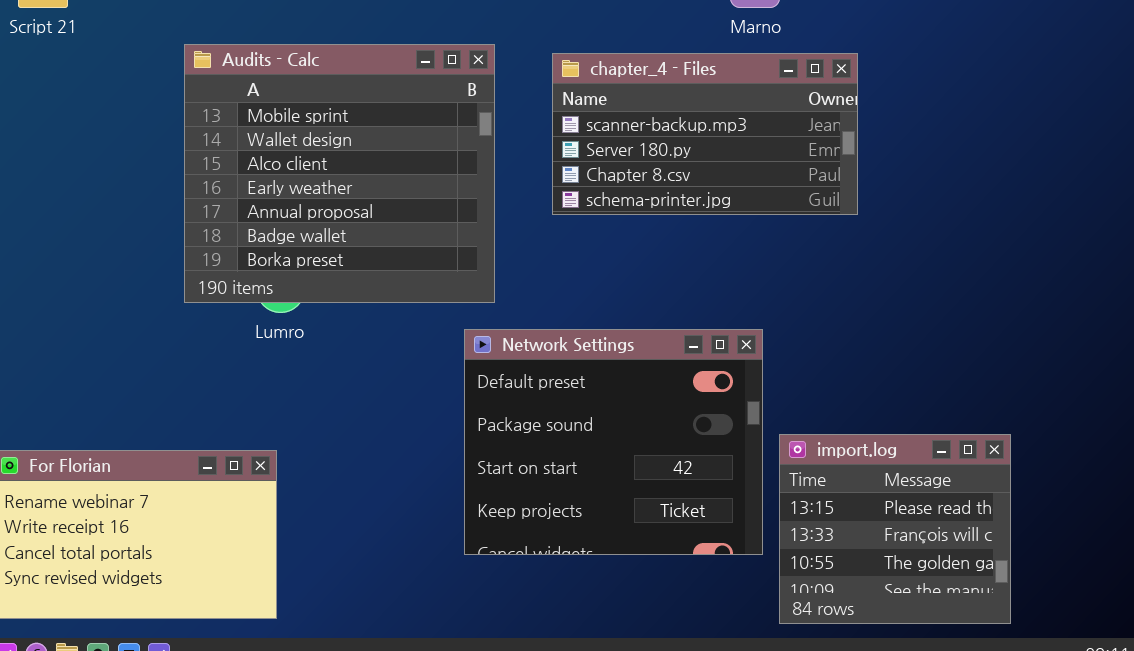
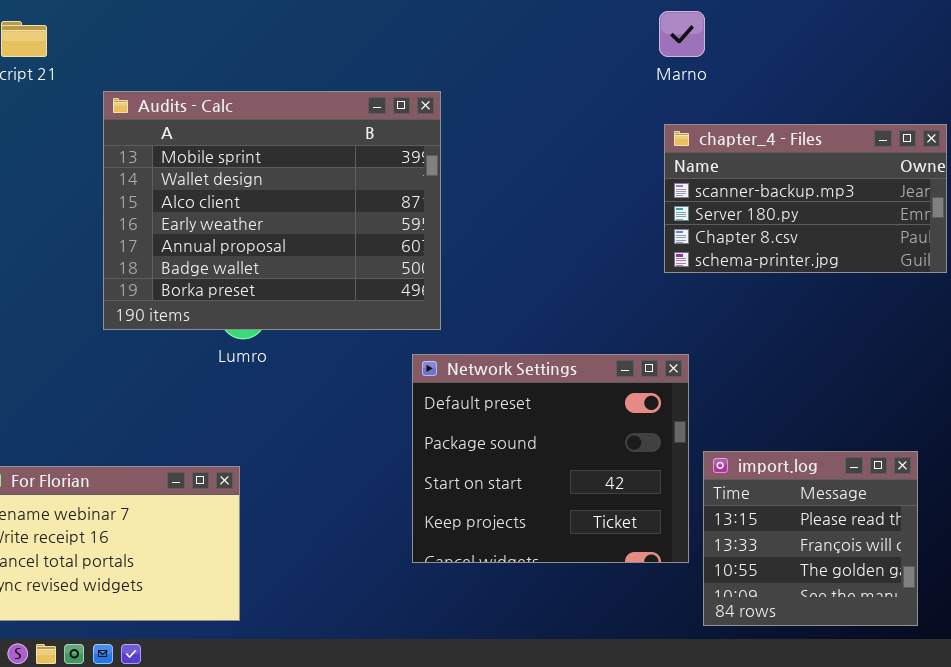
Audits - Calc: [184,44,495,303] -> [103,91,441,330], resized
chapter_4 - Files: [552,53,858,215] -> [664,124,947,273], moved

